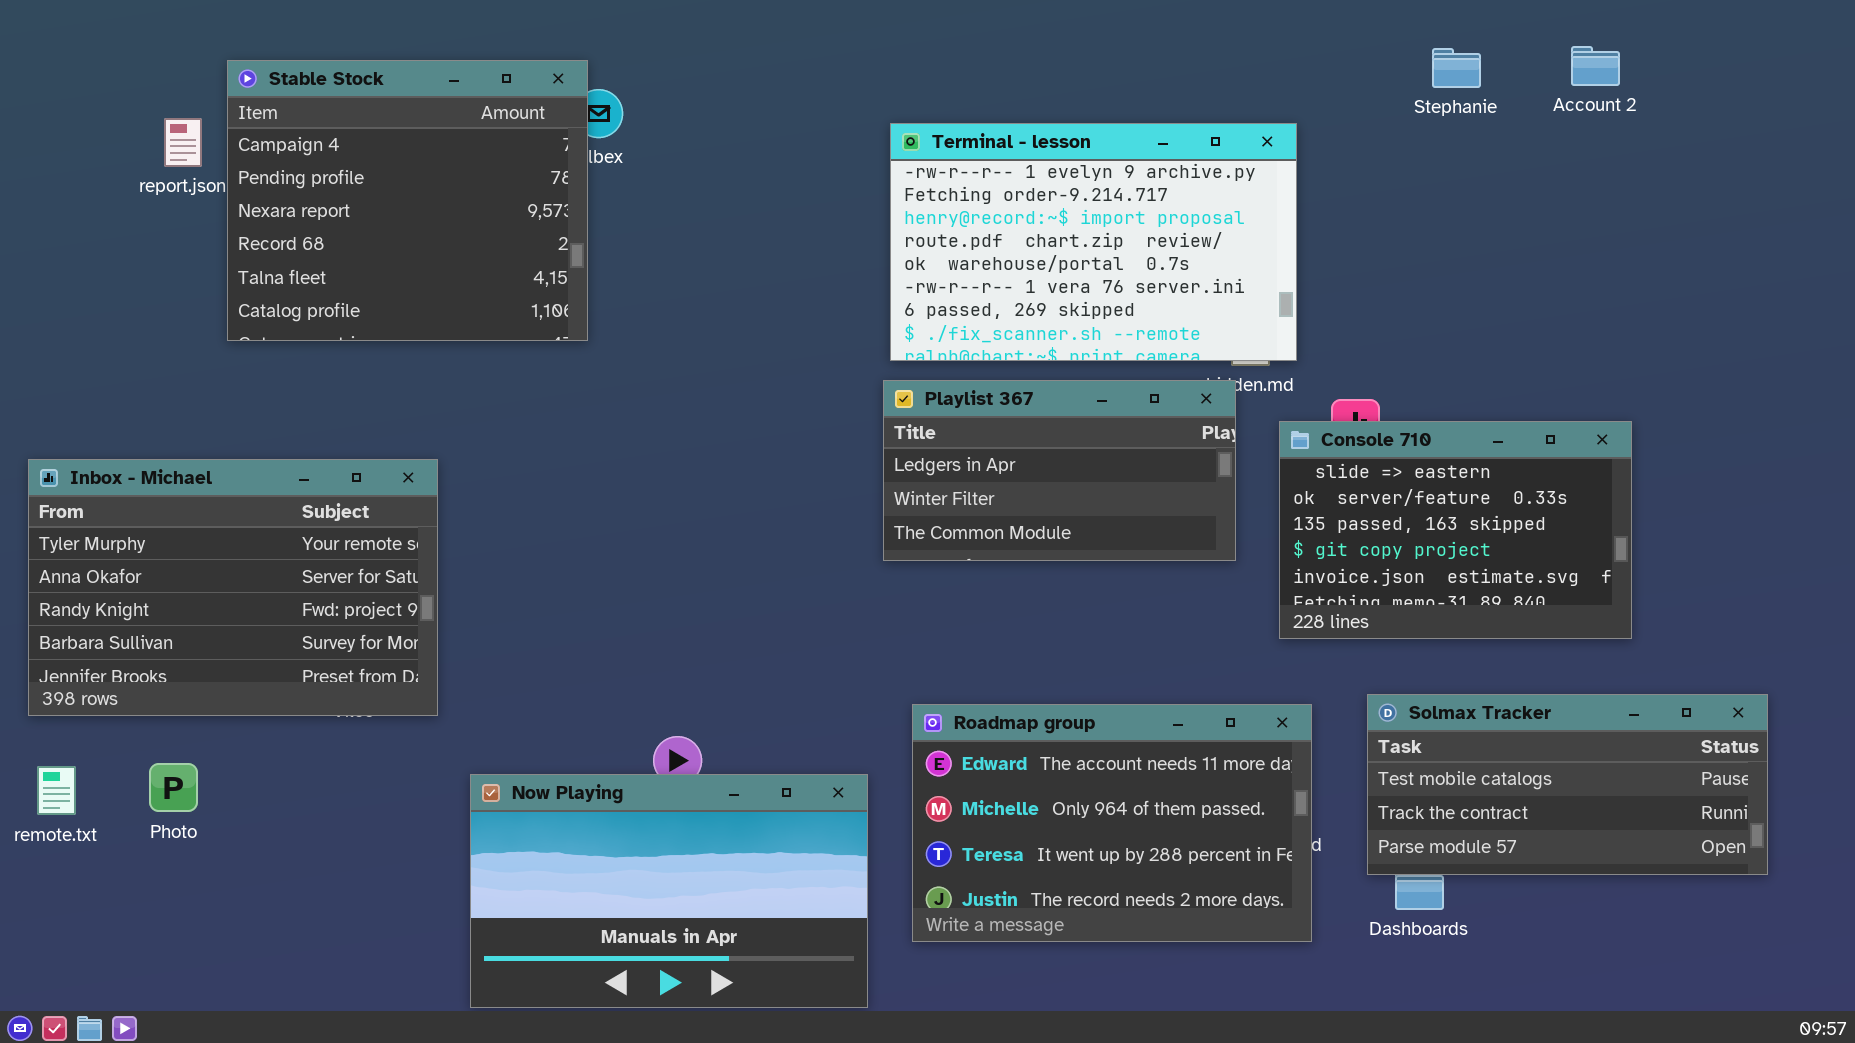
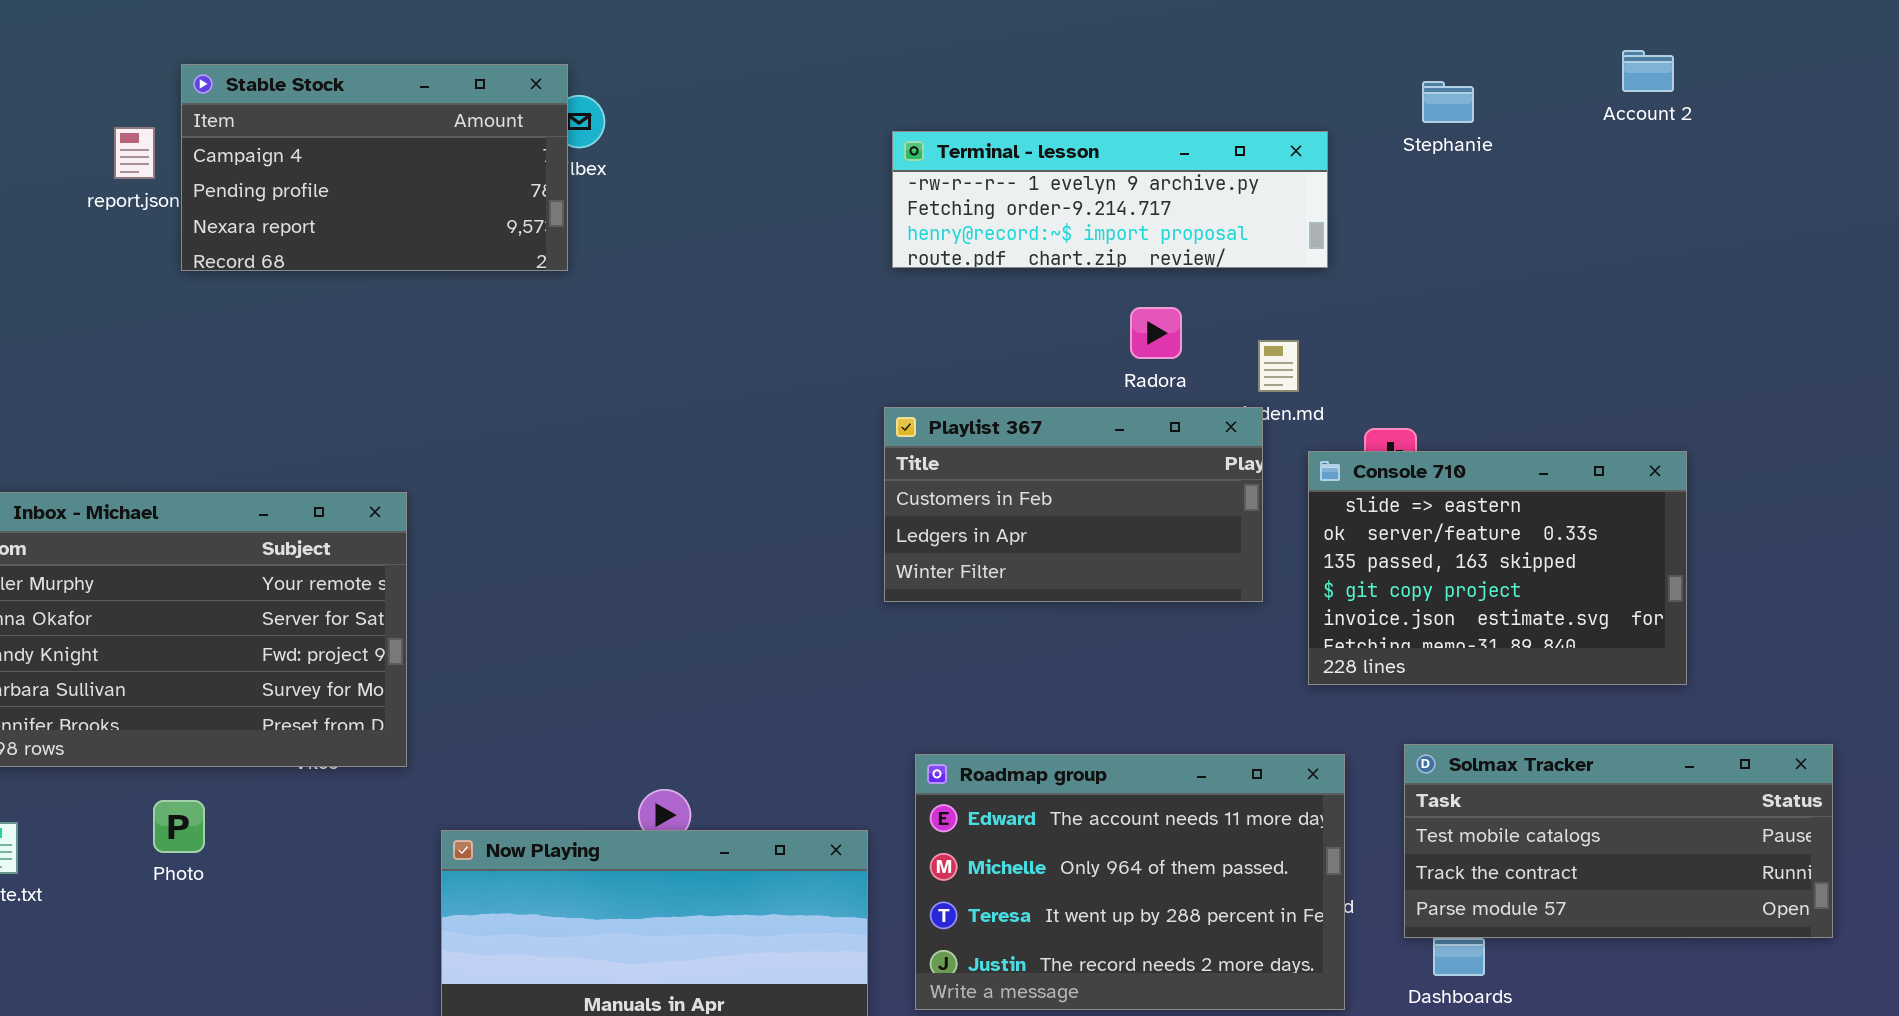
Stephanie: [1432,48,1481,88] -> [1422,81,1474,123], moved
Stable Stock: [227,60,588,341] -> [181,64,568,271], resized
Terminal - lesson: [890,123,1297,361] -> [892,131,1328,268], resized
Playlist 367: [883,380,1236,561] -> [884,407,1263,602], scrolled up 1 row
Photo: [149,763,198,812] -> [153,800,205,853], moved

